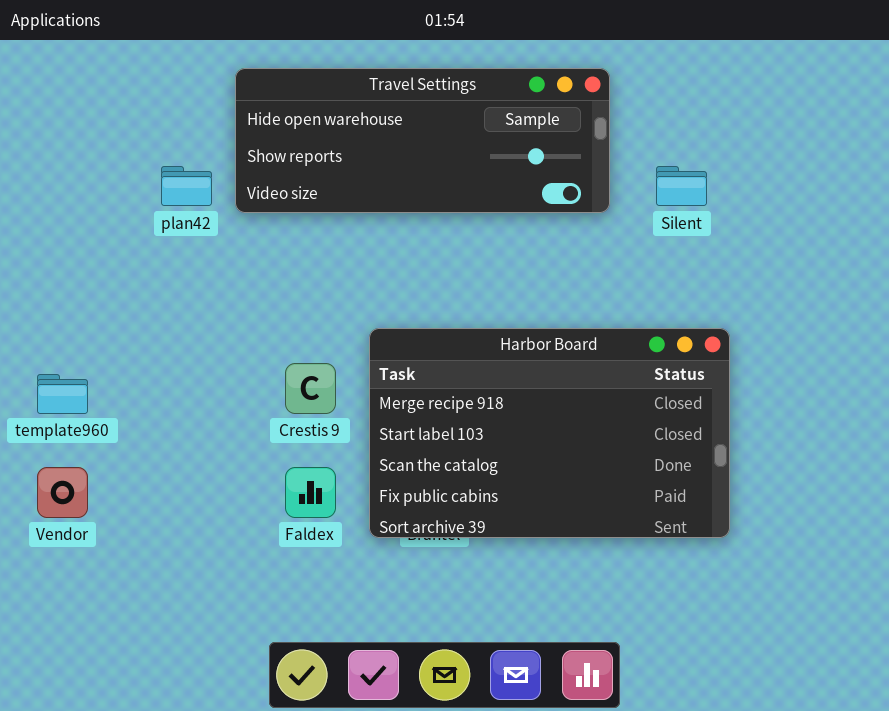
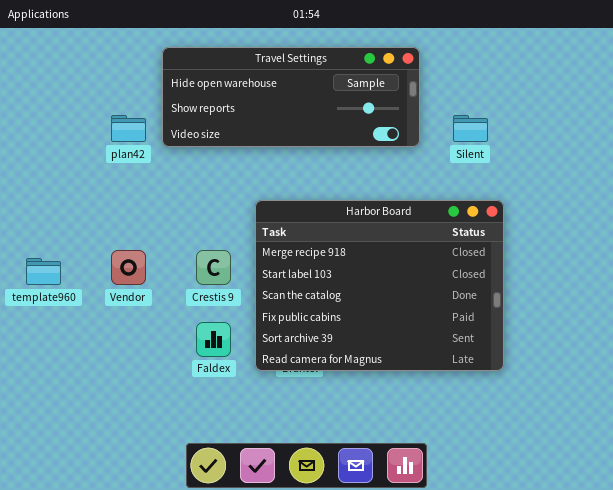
Harbor Board: [369,328,730,538] -> [255,200,504,371], resized
Vendor: [37,467,88,518] -> [111,250,146,285], moved

